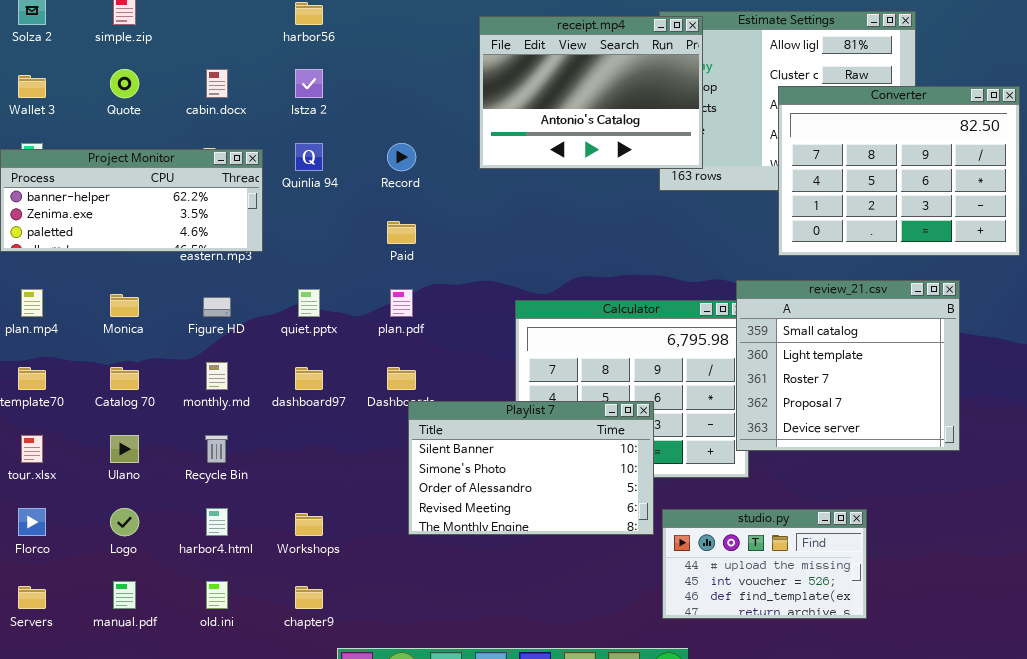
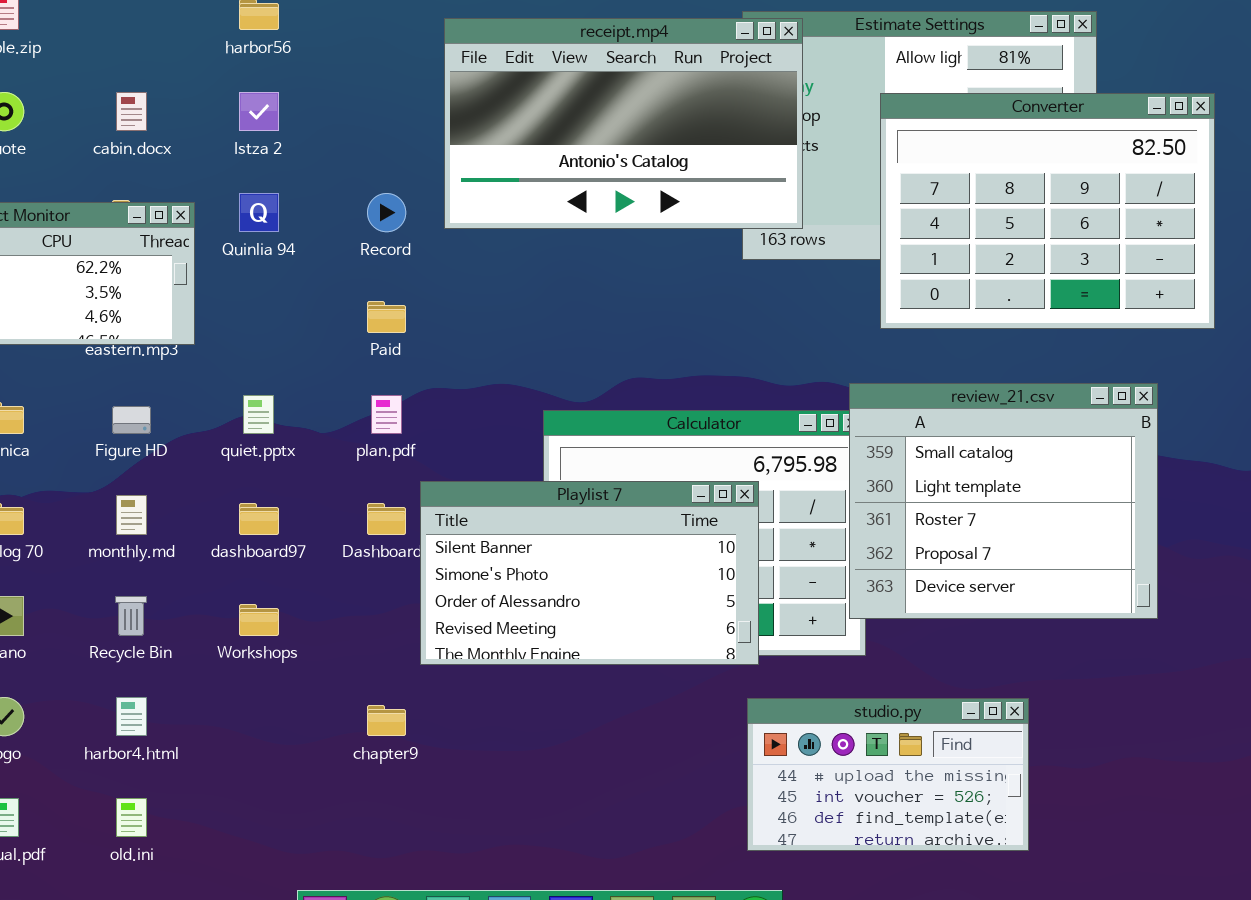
receipt.mp4: [479,16,703,169] -> [444,18,803,229], resized
Converter: [778,86,1020,256] -> [880,93,1215,329], moved
Playlist 7: [408,401,654,535] -> [420,481,759,665], moved
Workshops: [295,513,323,536] -> [239,604,279,636], moved
chapter9: [295,586,323,609] -> [367,705,406,736], moved

